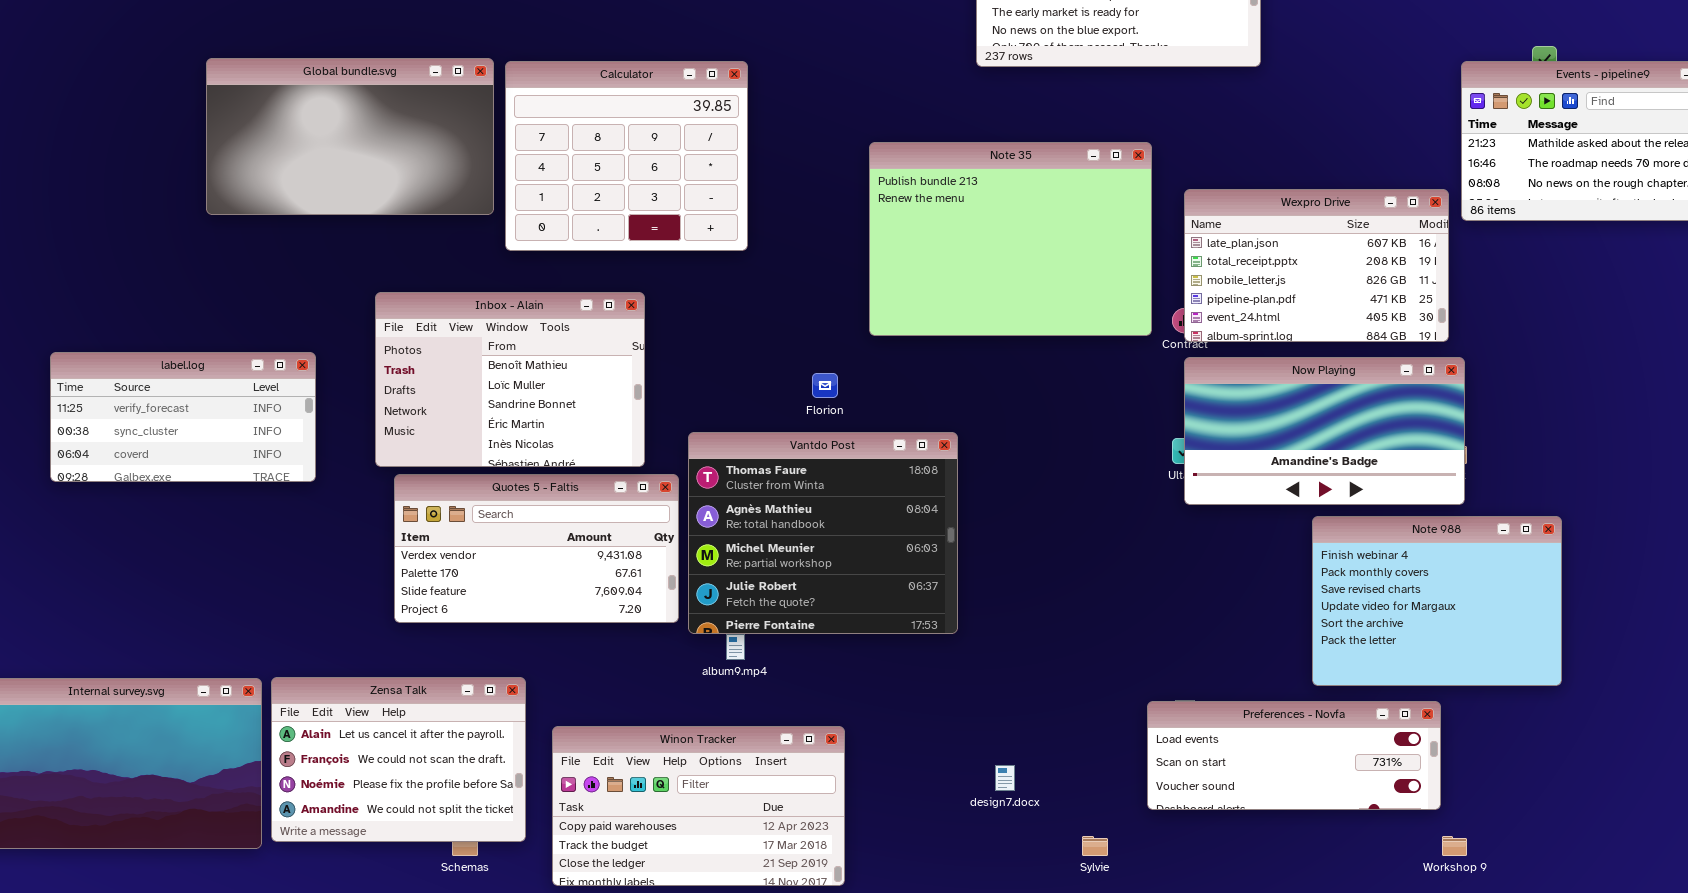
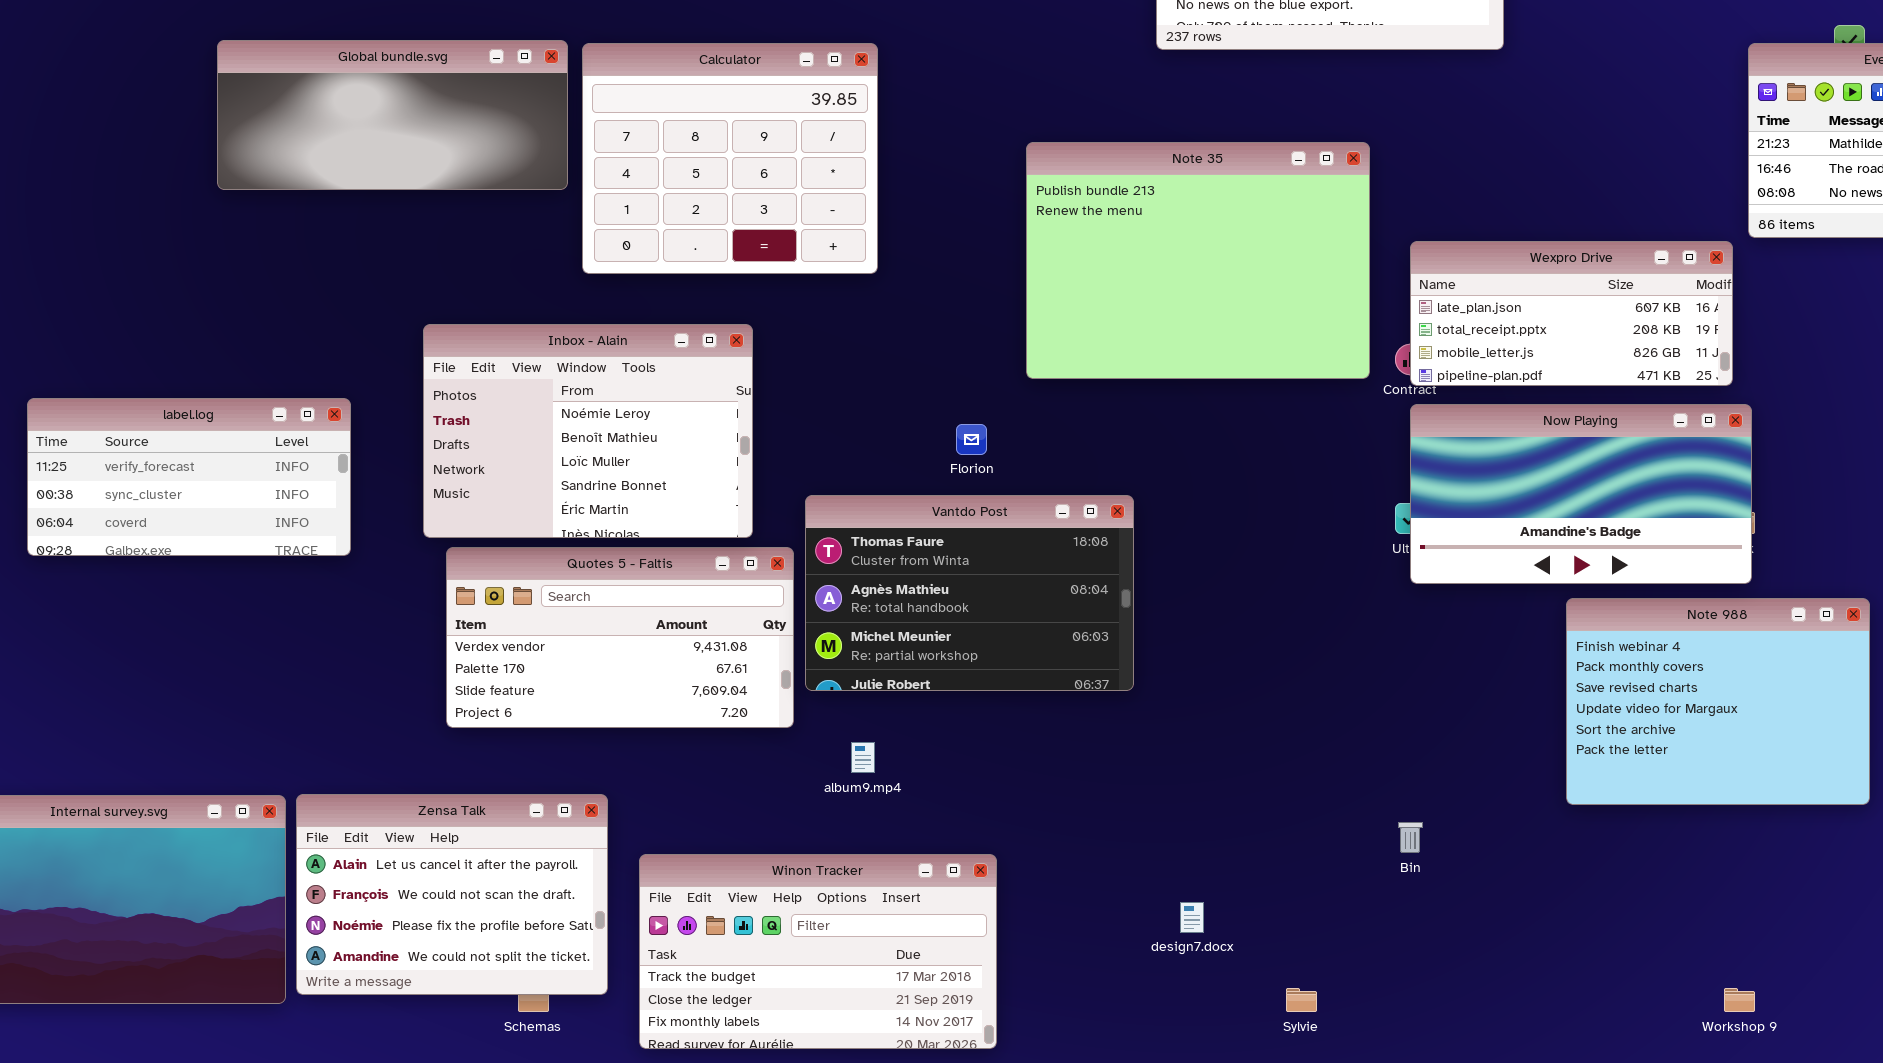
Global bundle.svg: [206,58,494,215] -> [217,40,568,190], resized
Wexpro Drive: [1184,189,1449,342] -> [1410,241,1733,386], resized
Inbox - Alain: [375,292,645,467] -> [423,324,753,538], scrolled up 1 row
Vantdo Post: [688,432,958,634] -> [805,495,1134,691], resized
Preferences - Novfa: [1147,701,1441,810] -> none, closed
Winon Tracker: [552,726,845,886] -> [639,854,997,1049], scrolled down 1 row

